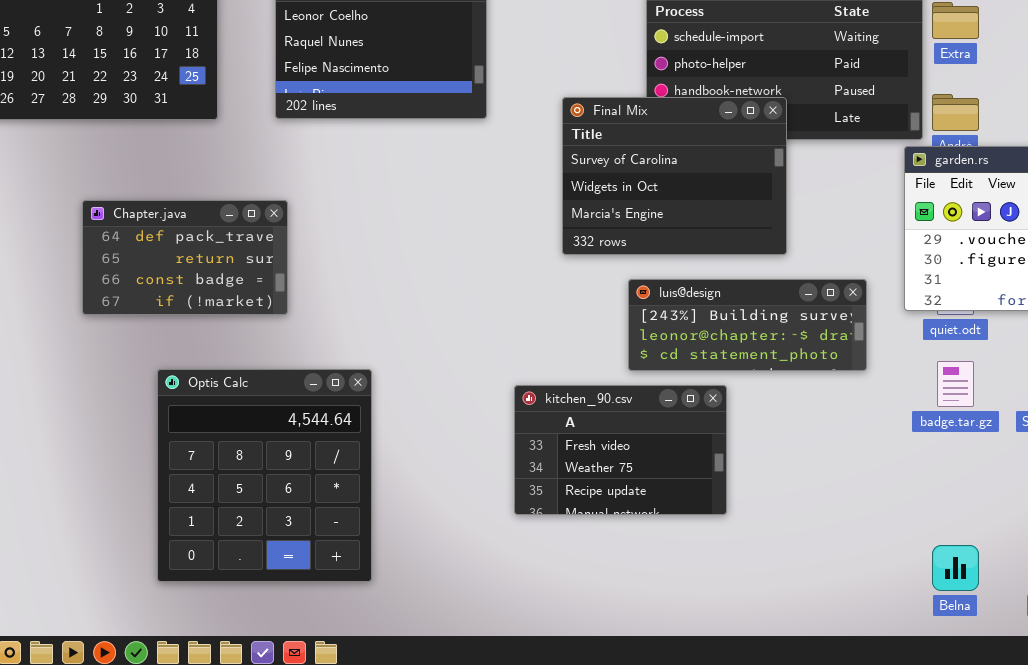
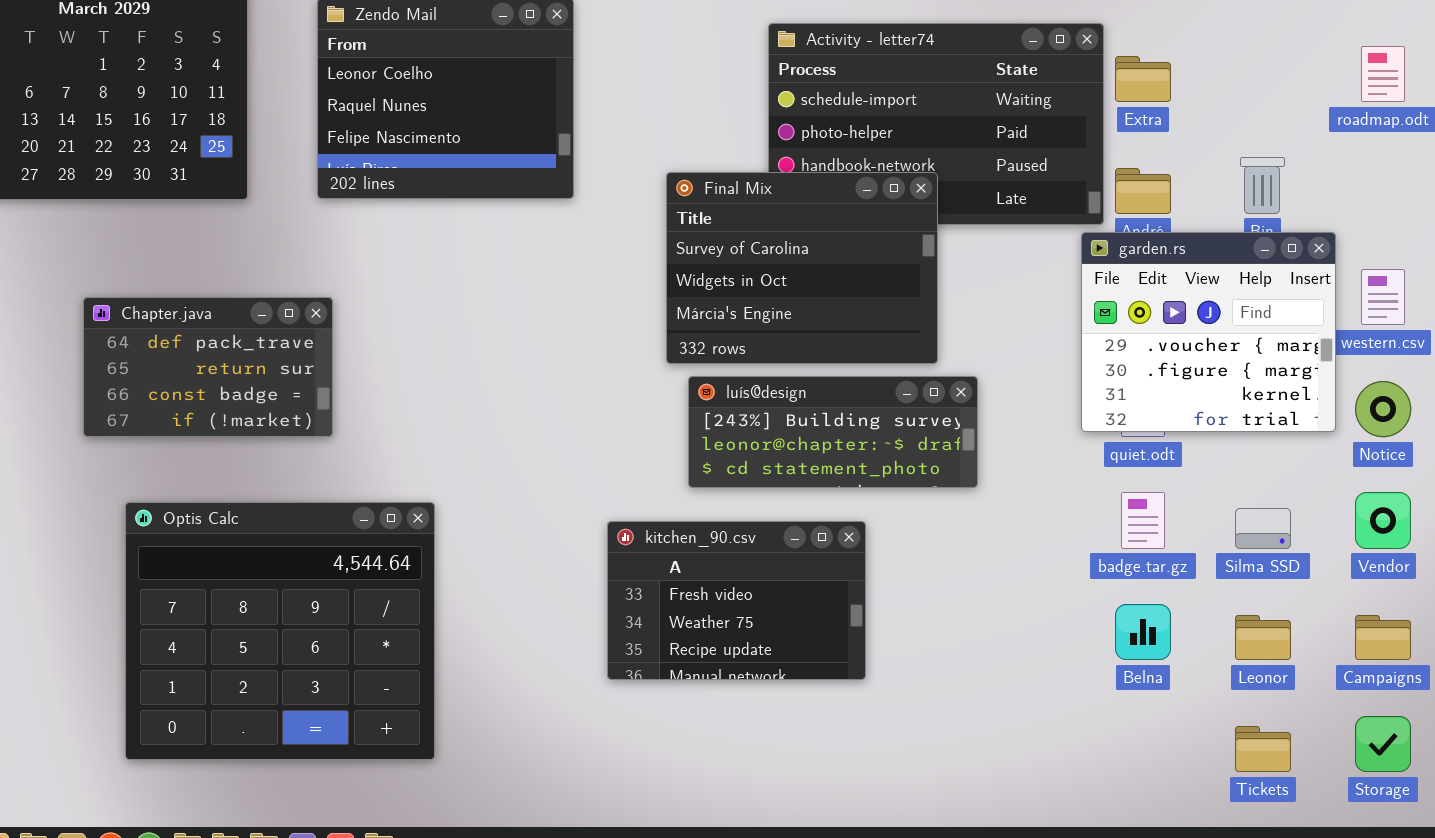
luís@design: [628,279,867,371] -> [688,376,978,488], moved
Optis Calc: [157,369,372,582] -> [125,502,435,760], resized
Belna: [932,545,979,591] -> [1115,604,1171,660], moved

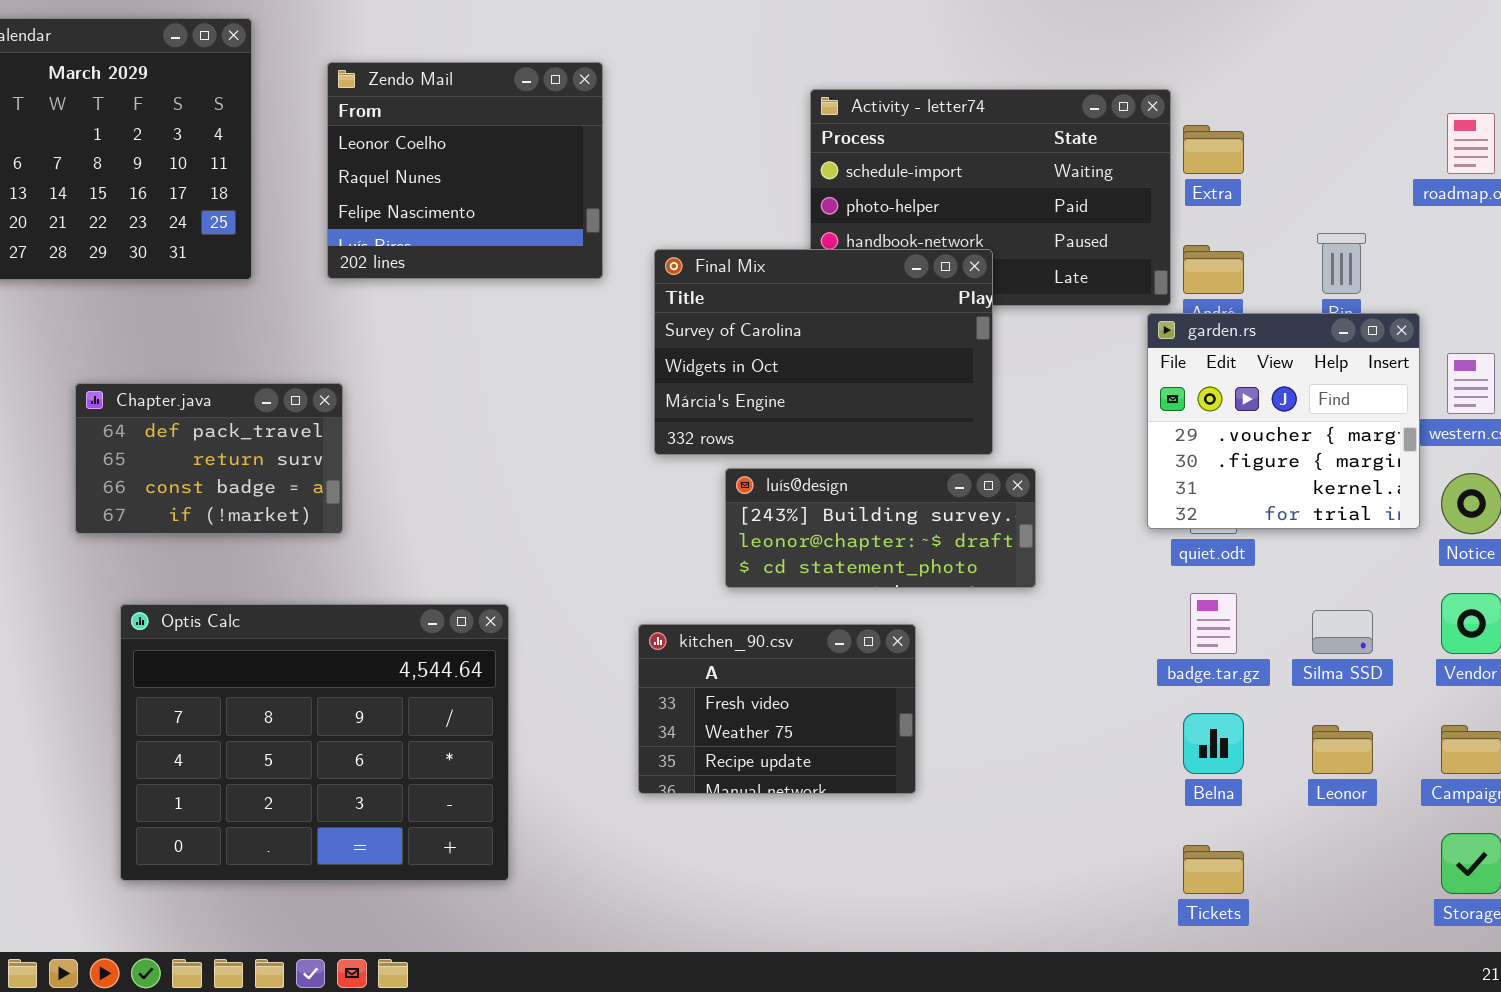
Final Mix: [666,172,938,364] -> [654,249,993,455], resized
Optis Calc: [125,502,435,760] -> [120,604,509,881], resized
Tickets: [1235,726,1291,772] -> [1183,845,1244,894], moved

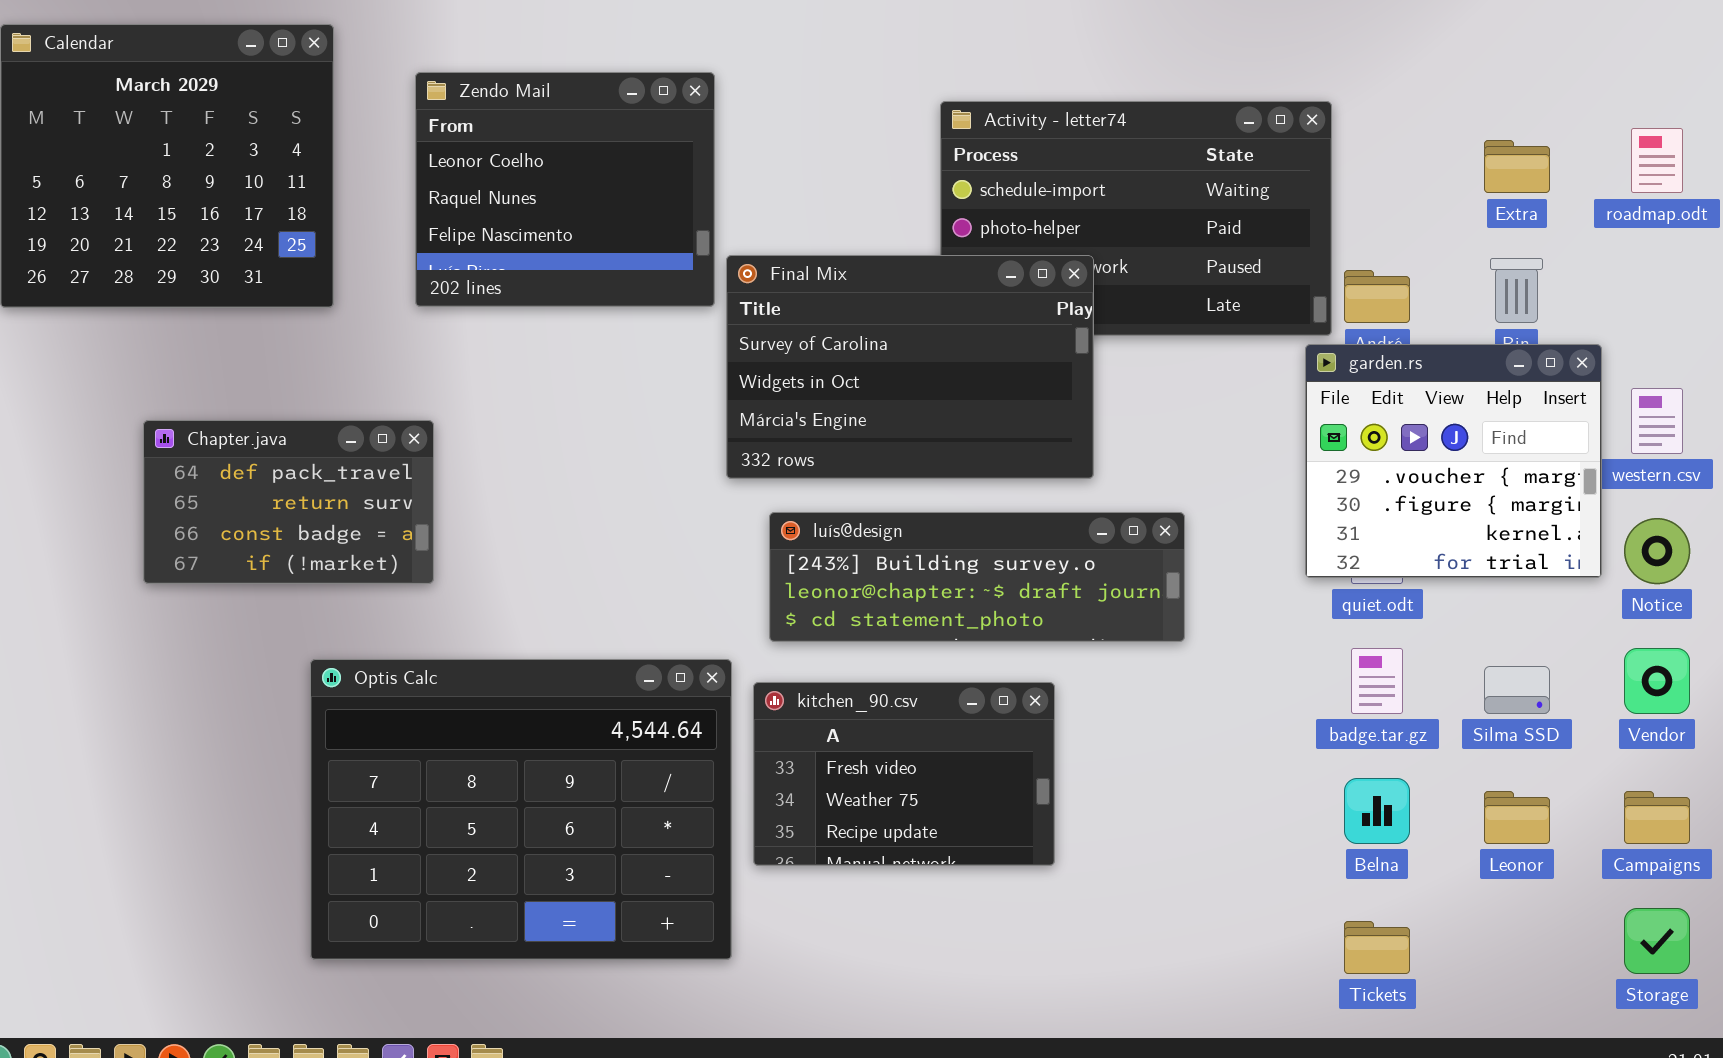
Extra: [1183,125,1244,174] -> [1484,140,1550,193], moved
Final Mix: [654,249,993,455] -> [726,255,1094,479], moved
luís@design: [725,468,1036,588] -> [769,512,1185,642], resized
Optis Calc: [120,604,509,881] -> [310,659,732,960], moved

